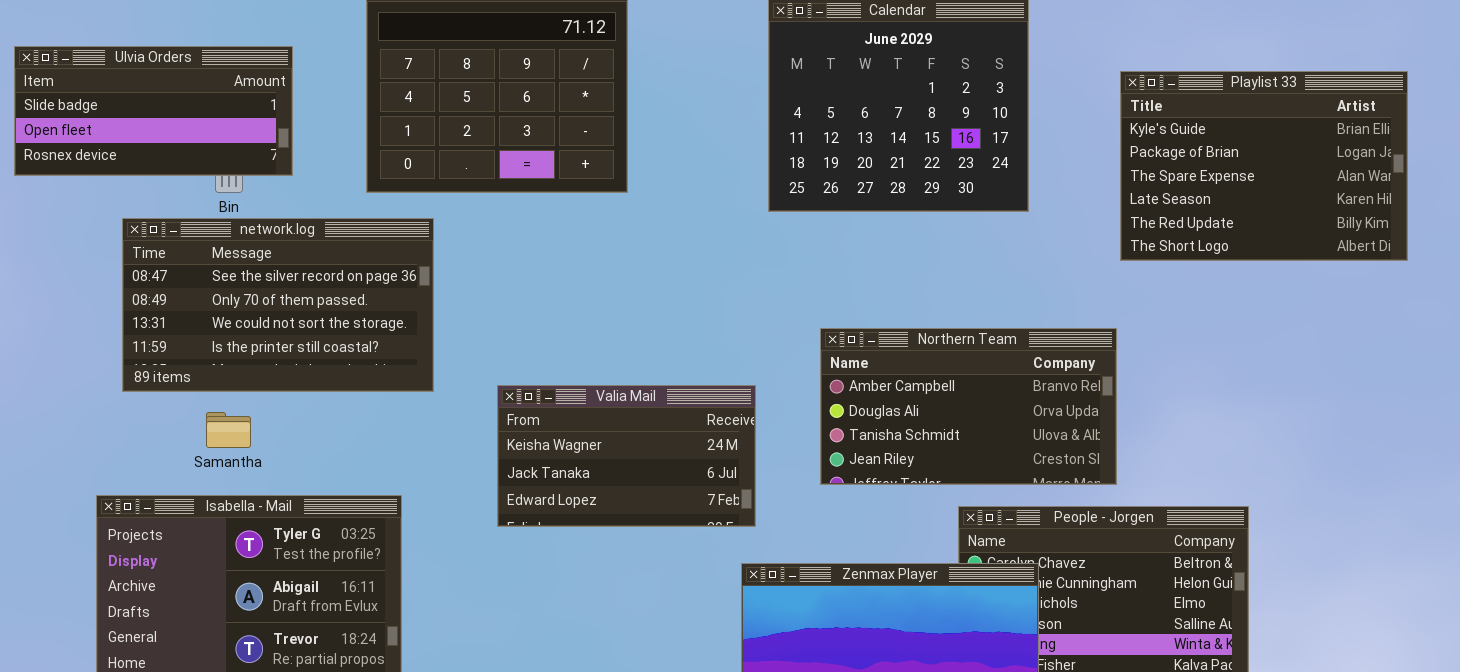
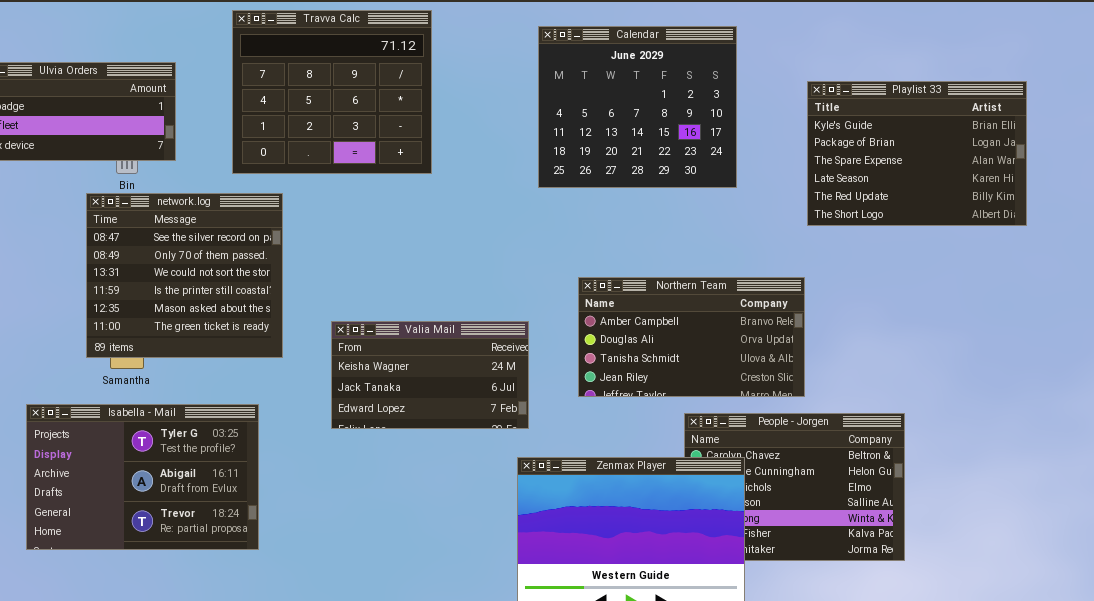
network.log: [122,218,434,392] -> [86,193,283,358], resized

